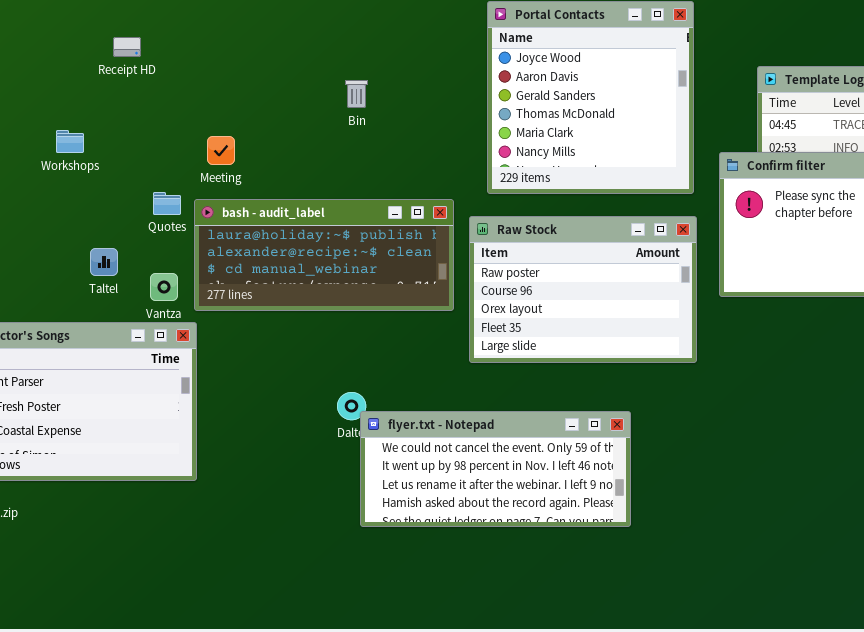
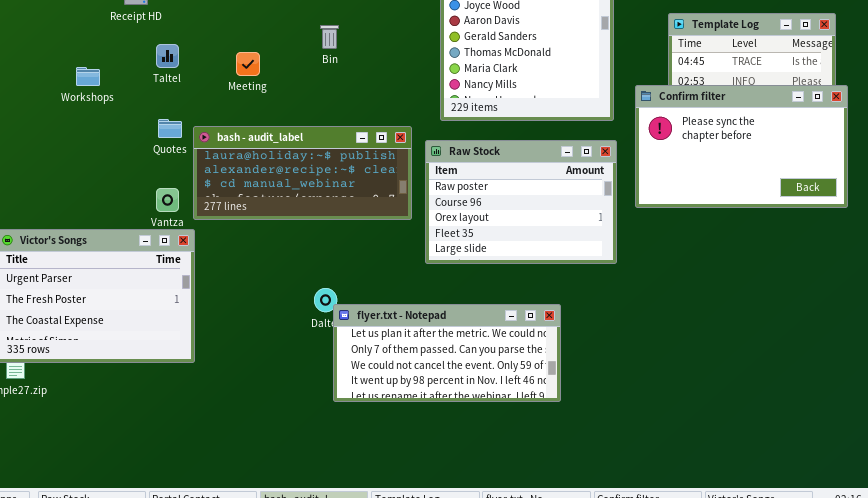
Meeting: [207,136,235,165] -> [236,52,260,76], moved
Taltel: [90,248,118,276] -> [156,44,179,68], moved
flyer.txt - Notepad: [360,411,631,527] -> [333,304,561,402], scrolled up 2 rows

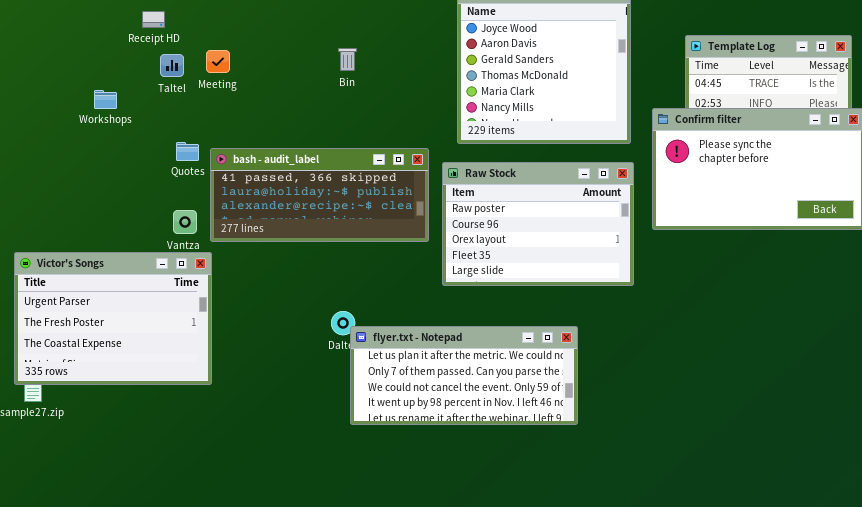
Taltel: [156,44,179,68] -> [160,54,184,77], moved
Meeting: [236,52,260,76] -> [206,50,230,73], moved
bash - audit_label: [193,126,412,220] -> [210,148,429,242], scrolled up 1 row

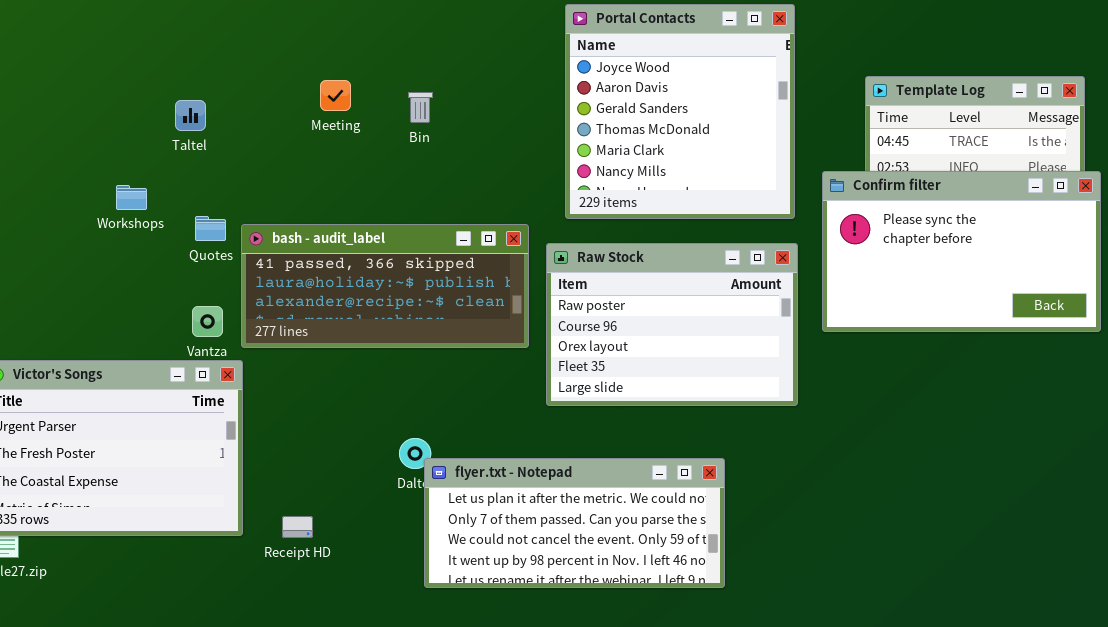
Receipt HD: [142,11,165,28] -> [282,516,313,538], moved
Meeting: [206,50,230,73] -> [320,80,351,111], moved
Workshops: [94,90,117,109] -> [116,185,147,210], moved

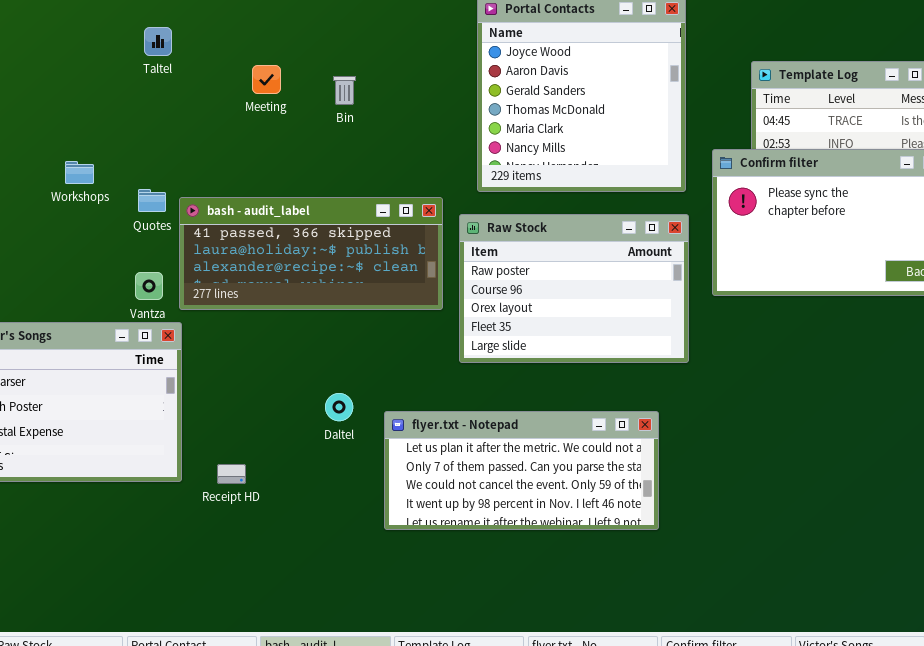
Taltel: [175,100,206,131] -> [144,27,172,56], moved
flyer.txt - Notepad: [424,458,725,588] -> [384,411,659,530], moved

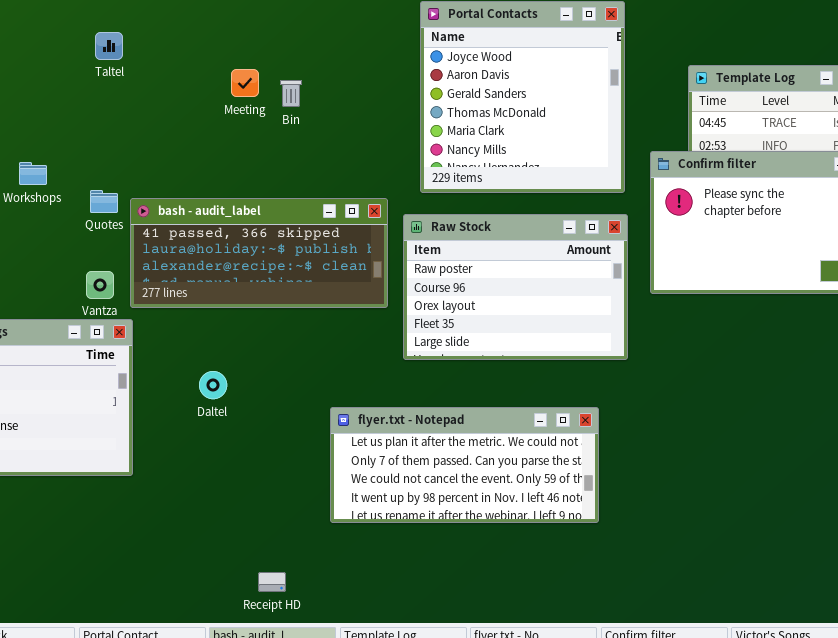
Meeting: [252,65,281,94] -> [231,69,259,97], moved
Daltel: [325,393,353,421] -> [199,371,227,399], moved
Receipt HD: [217,464,246,484] -> [258,572,286,592], moved

